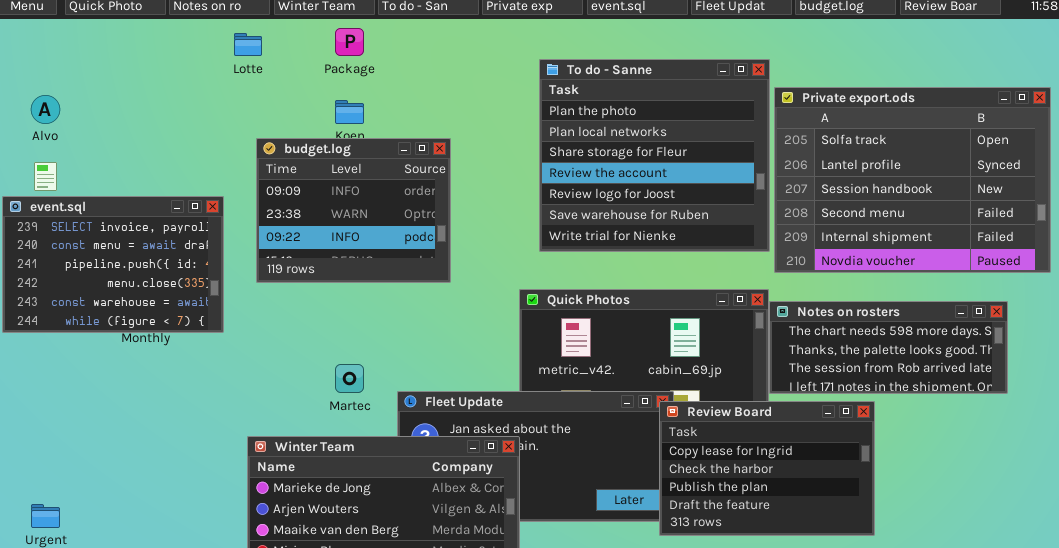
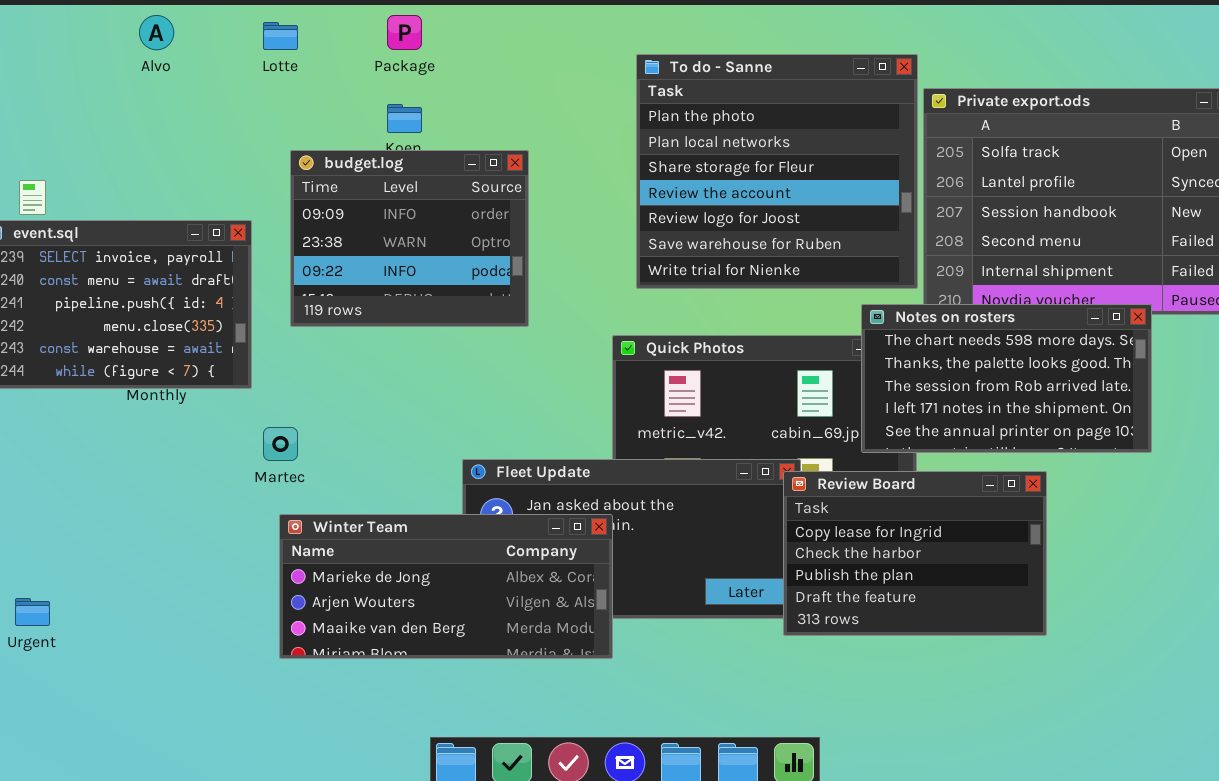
Alvo: [31,95,60,124] -> [139,15,174,50], moved
Notes on rosters: [769,301,1008,394] -> [861,304,1152,453], moved, resized
Martec: [335,364,364,393] -> [263,427,298,461], moved

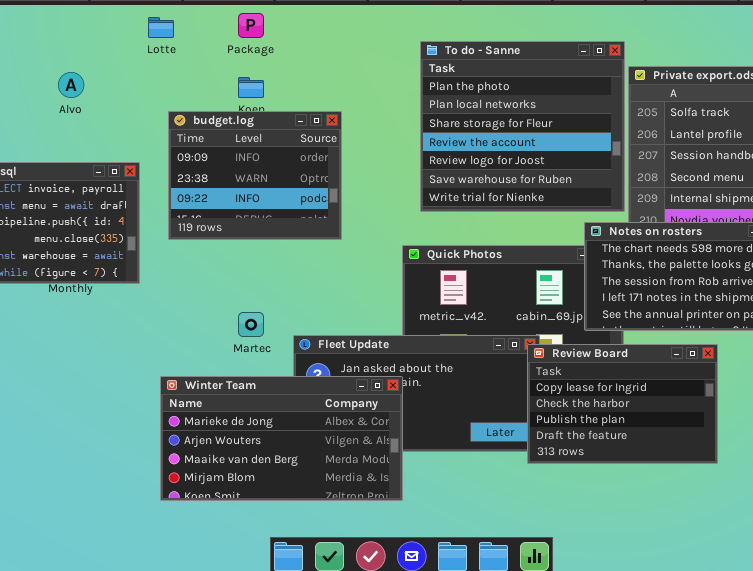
Alvo: [139,15,174,50] -> [58,72,84,98], moved
Martec: [263,427,298,461] -> [238,312,264,337], moved
Winter Team: [279,514,613,659] -> [160,376,403,501], resized

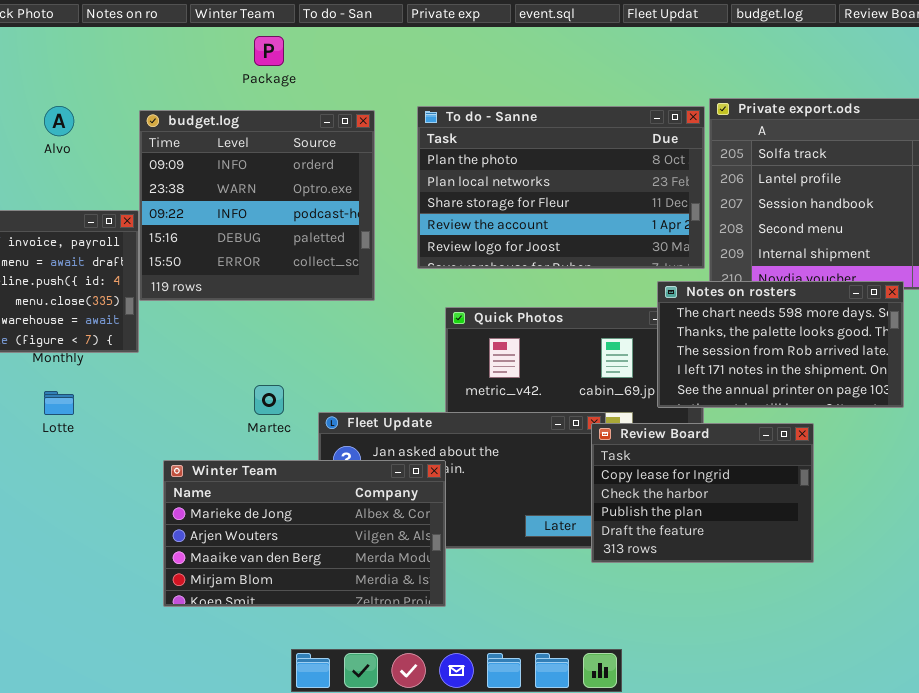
Lotte: [148,17,174,38] -> [44,391,74,415], moved
To do - Sanne: [420,41,625,212] -> [417,106,705,269], resized
budget.log: [168,111,342,240] -> [139,110,375,301], resized

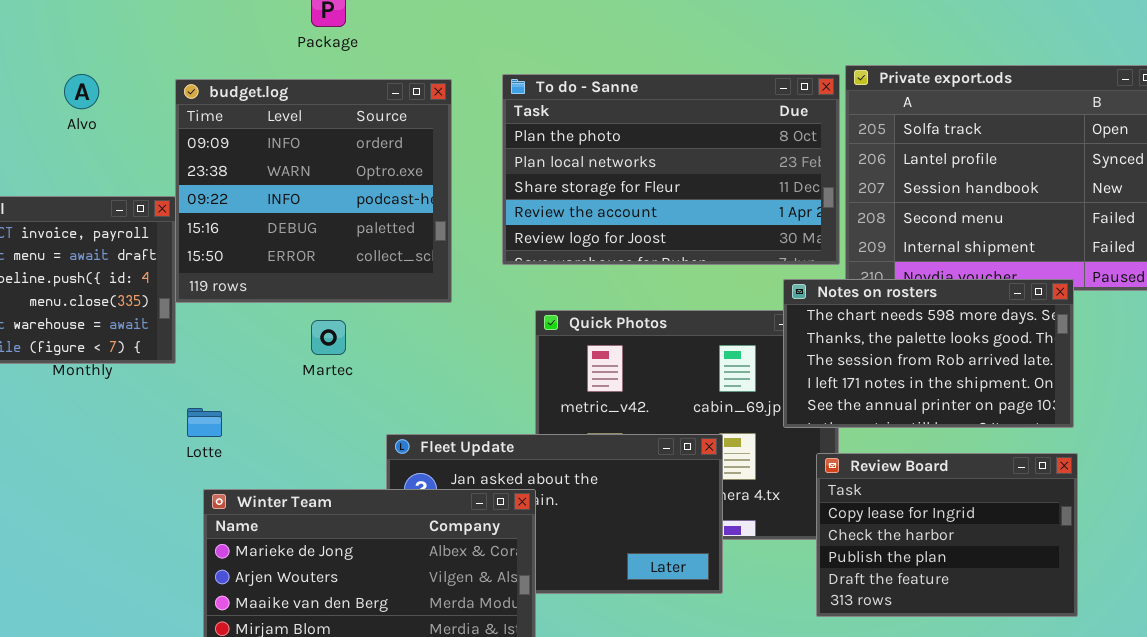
Martec: [254,385,284,415] -> [311,320,346,355], moved
Lotte: [44,391,74,415] -> [187,408,222,437], moved
Review Board: [591,423,814,563] -> [816,453,1078,617], moved

